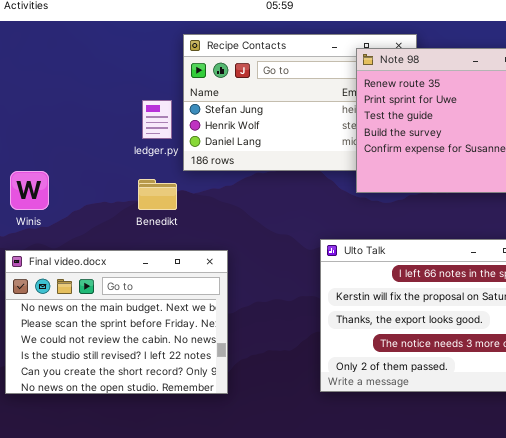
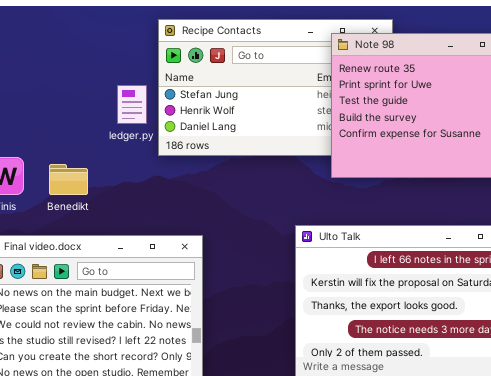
Benedikt: [138,179,177,210] -> [49,164,88,195], moved

